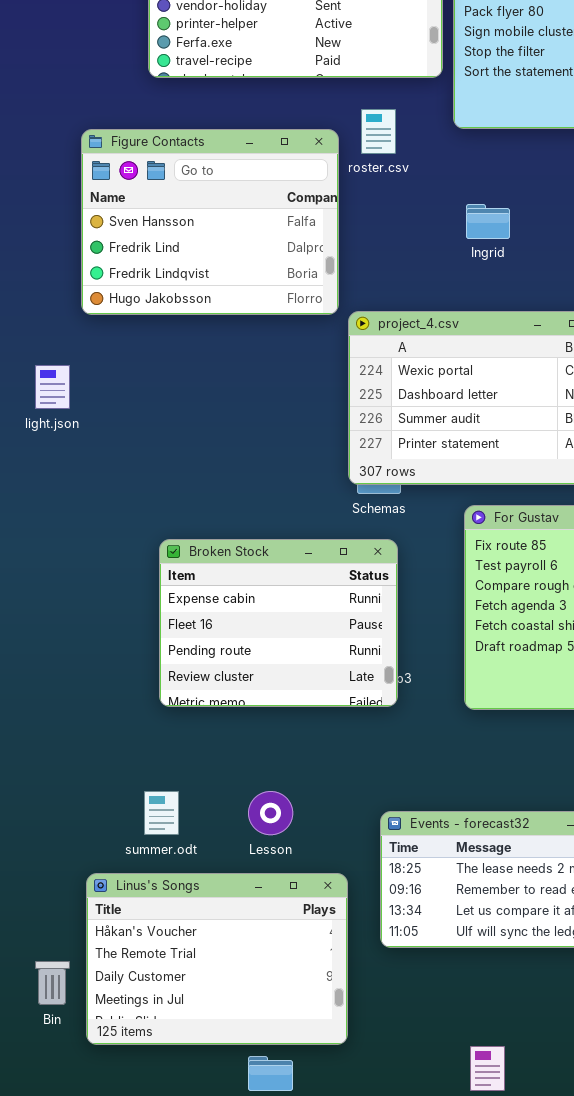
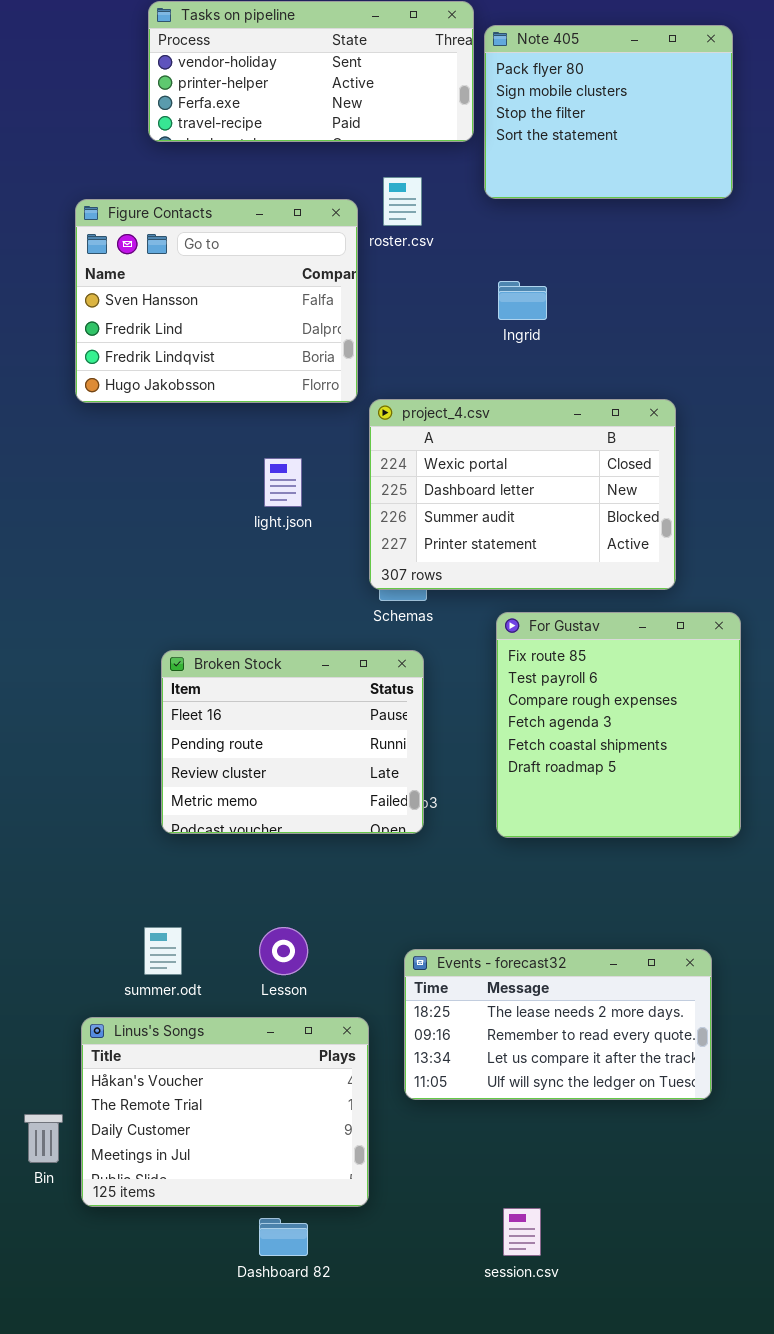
light.json: [35,365,70,409] -> [264,458,302,507], moved
Broken Stock: [159,539,398,707] -> [161,650,424,834], scrolled down 1 row

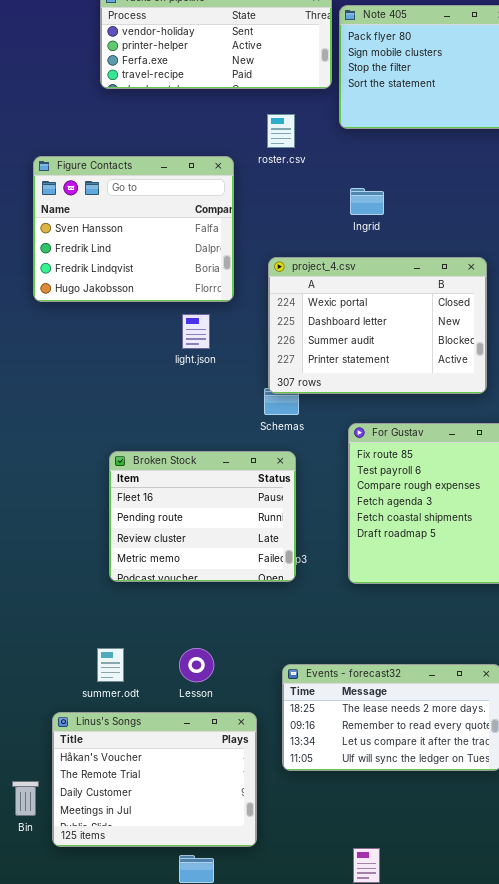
Figure Contacts: [75,199,358,403] -> [33,156,234,302], moved
project_4.csv: [369,399,676,590] -> [268,257,487,394], moved

